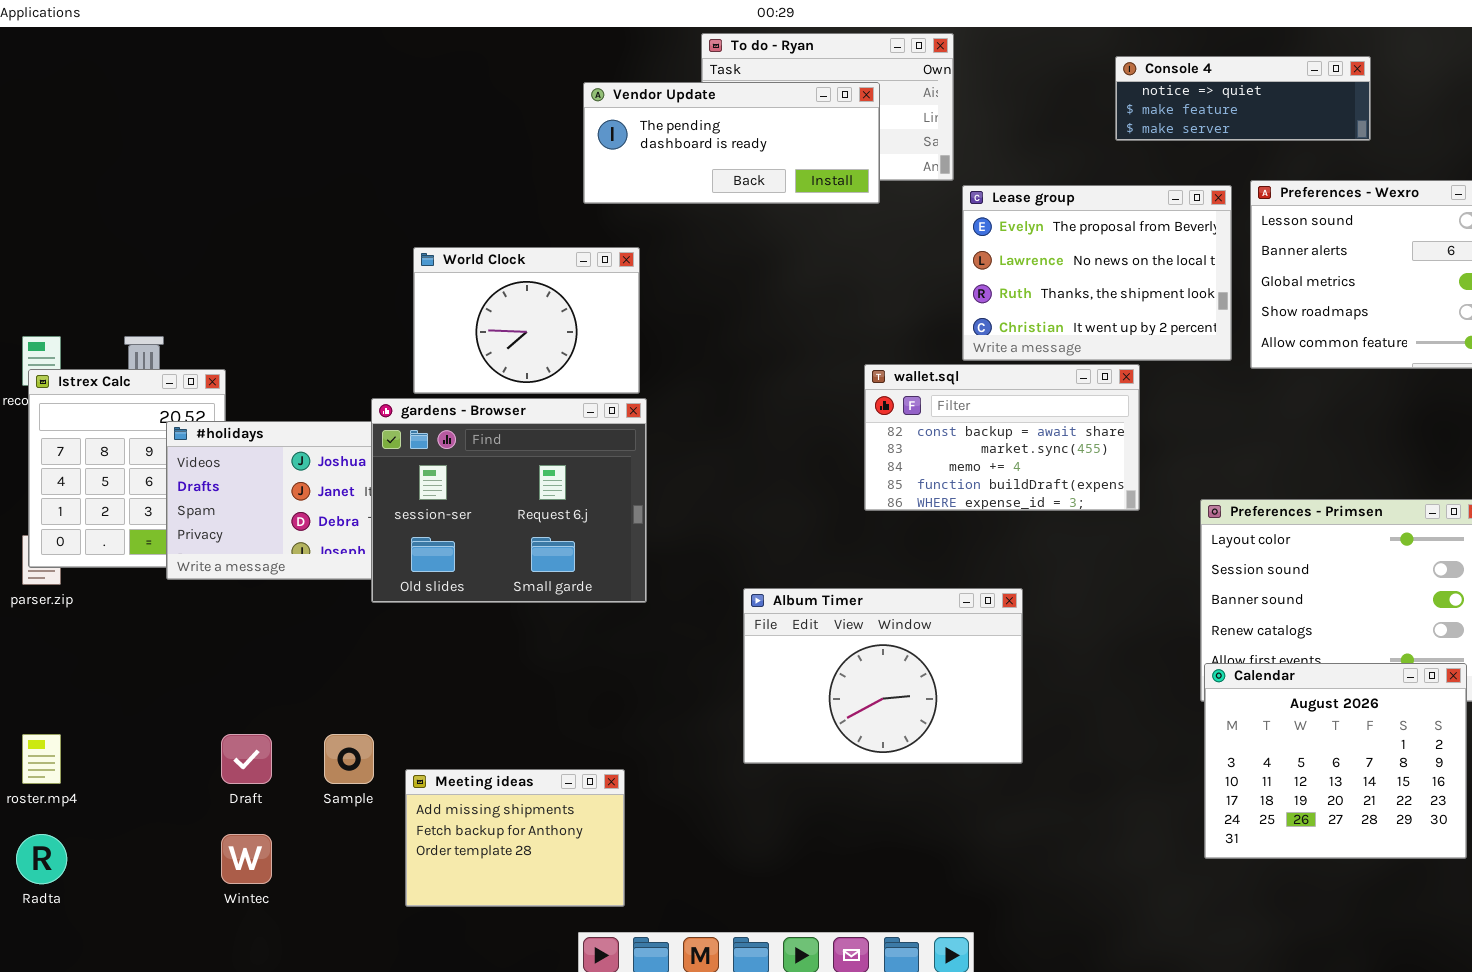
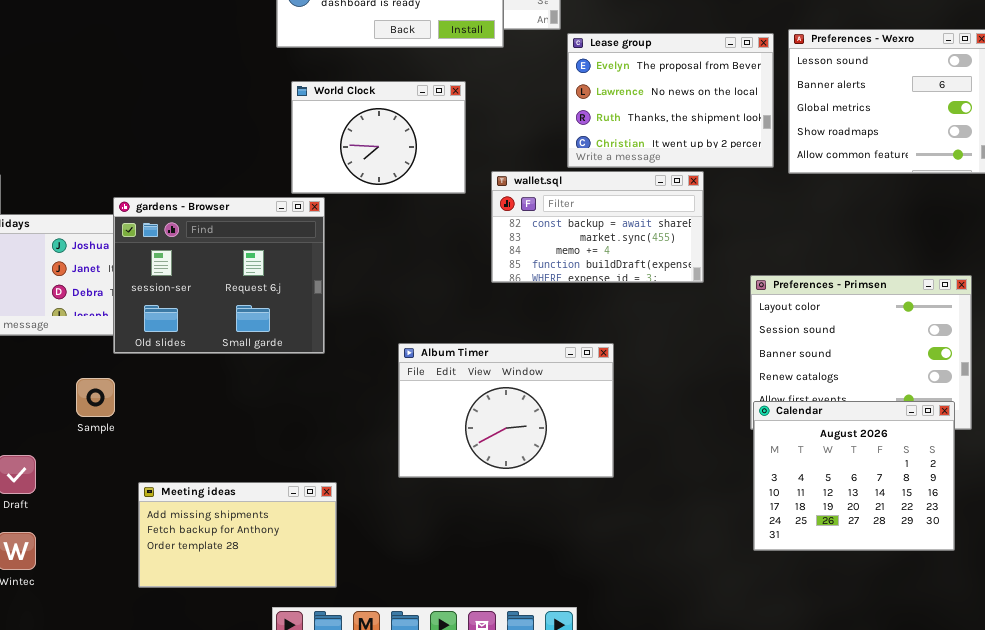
World Clock: [413,247,640,394] -> [291,81,466,194], moved
Sample: [324,734,374,784] -> [76,378,115,417], moved
Meeting ideas: [405,769,625,907] -> [138,482,337,588], resized

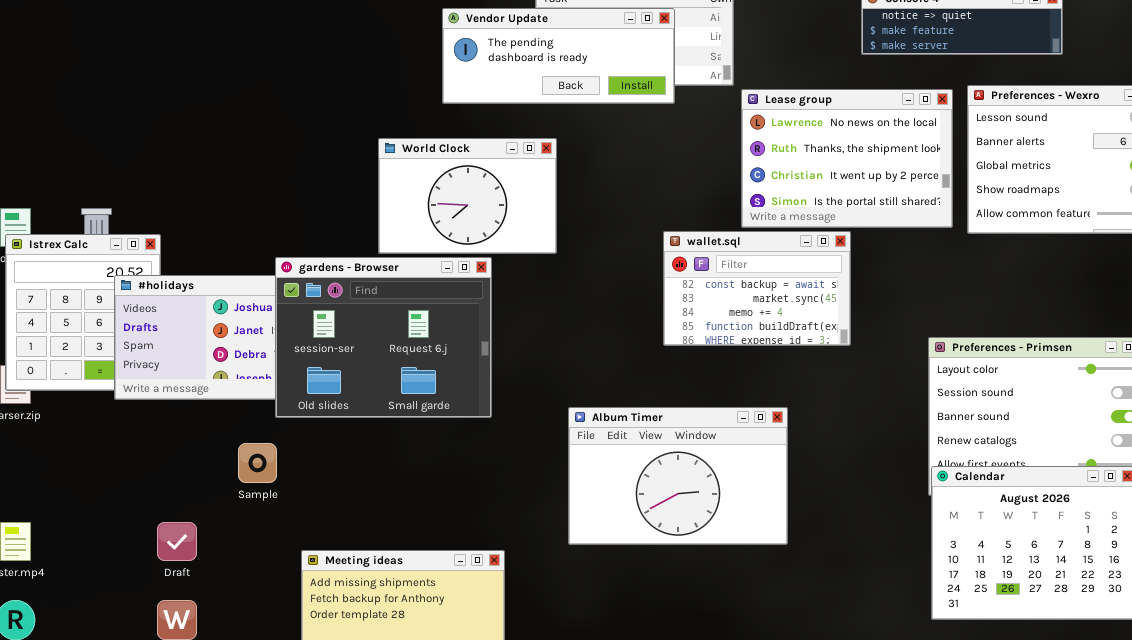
Lease group: [567,33,774,168] -> [741,89,953,228], scrolled down 1 row
World Clock: [291,81,466,194] -> [378,138,557,254], moved
wallet.sql: [491,171,704,283] -> [663,231,851,346], resized

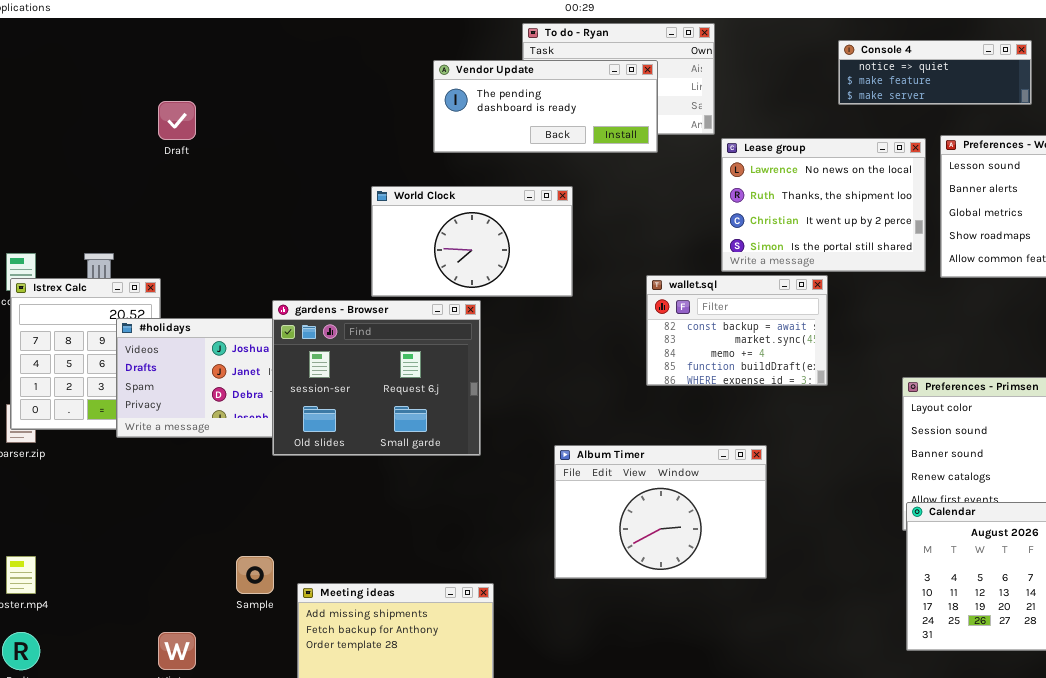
World Clock: [378,138,557,254] -> [371,186,573,297], resized
Sample: [238,443,277,483] -> [236,556,274,594], moved
Draft: [157,522,197,561] -> [158,101,196,140], moved

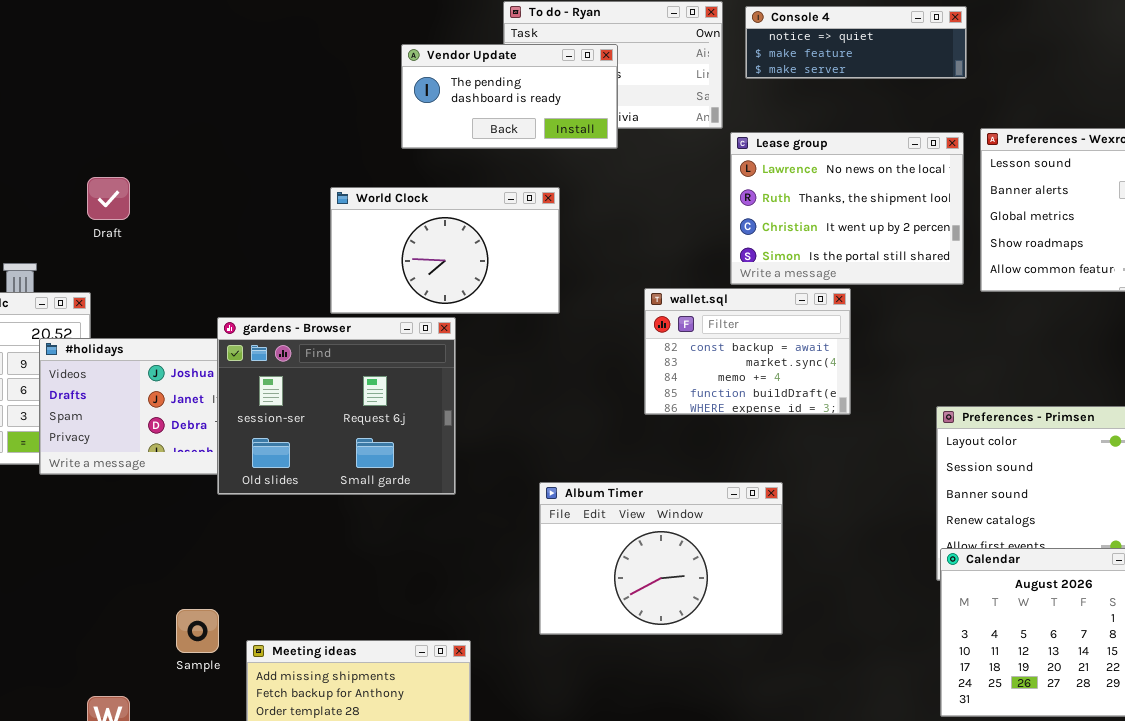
Console 4: [838,40,1032,105] -> [745,6,967,79], moved
Vendor Update: [433,60,658,153] -> [401,44,618,149], resized
Draft: [158,101,196,140] -> [87,177,130,220], moved

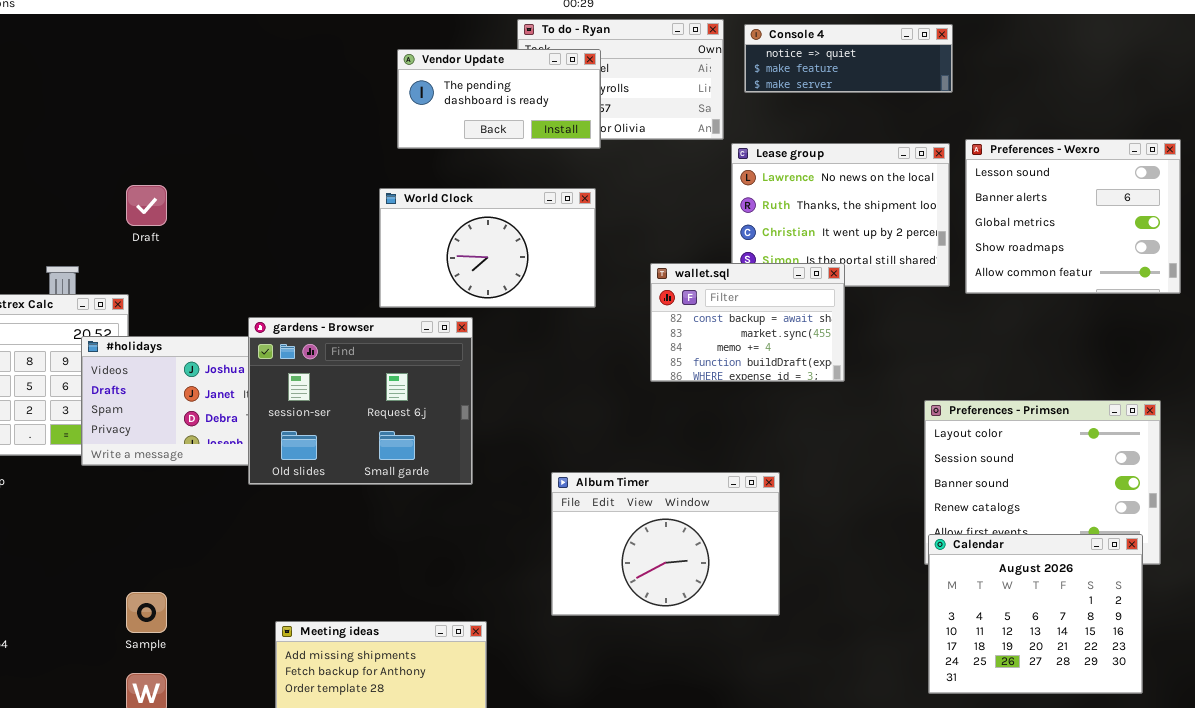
Vendor Update: [401,44,618,149] -> [397,49,601,149], moved
World Clock: [330,187,560,314] -> [379,188,596,308], moved
wallet.sql: [644,288,851,415] -> [650,263,845,382], moved
Sample: [176,609,219,653] -> [126,592,167,633], moved

